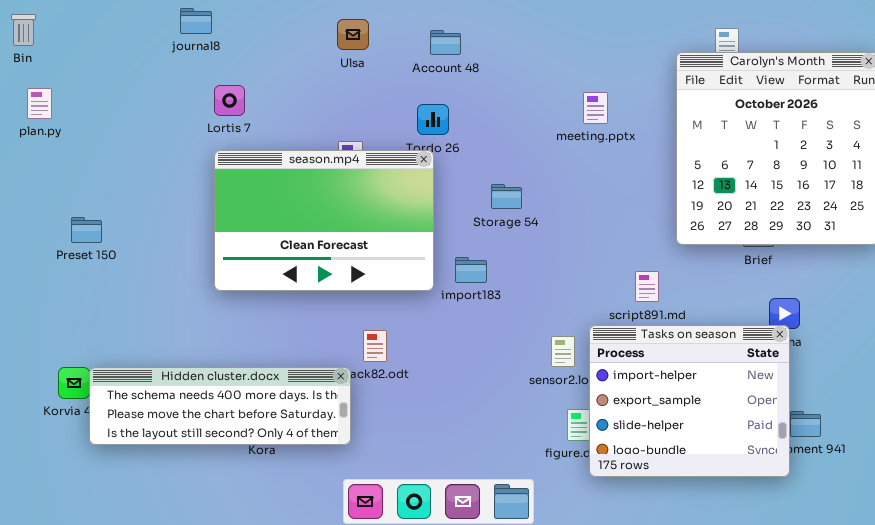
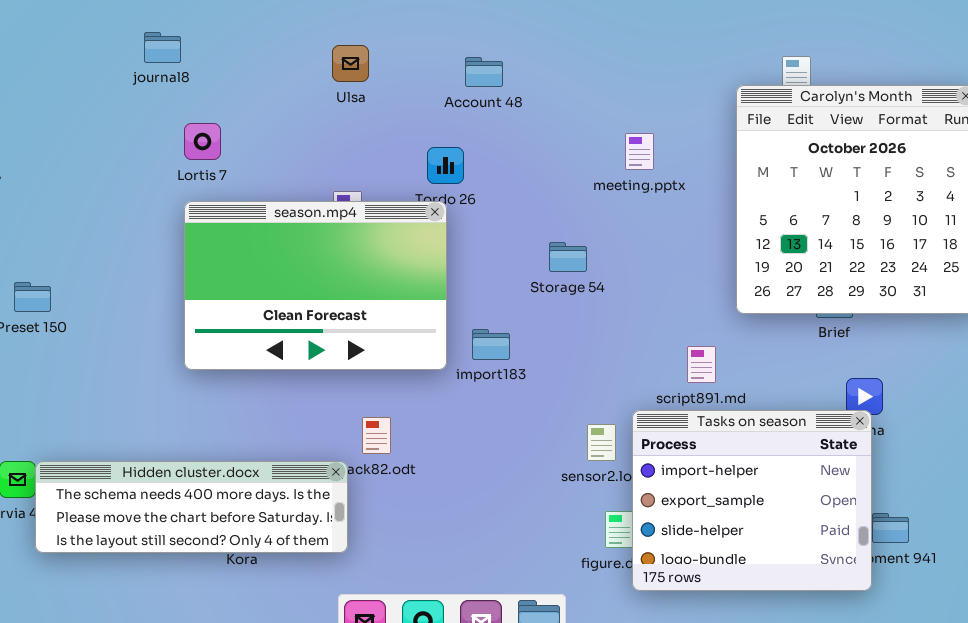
Account 48: [430,30,461,55] -> [465,57,503,87], moved
Storage 54: [491,184,522,209] -> [549,242,587,272], moved

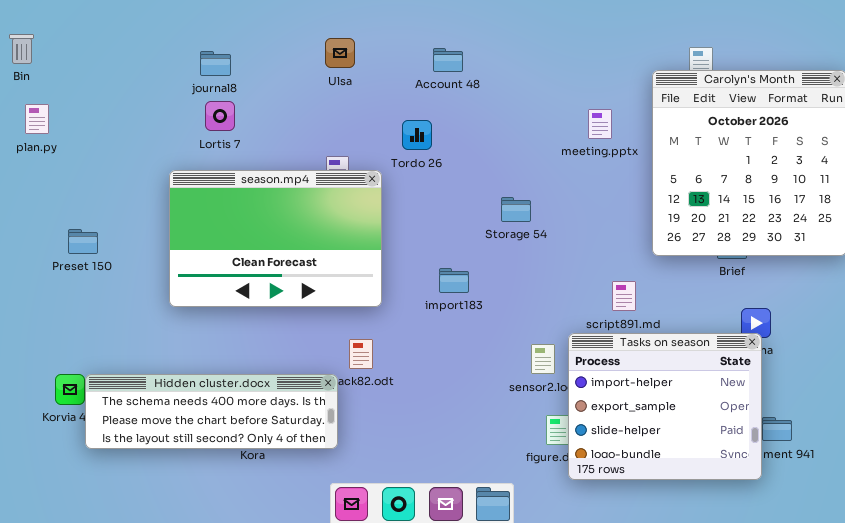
journal8: [144,32,181,63] -> [200,51,231,76], moved
meeting.pptx: [625,133,654,170] -> [588,109,612,139], moved
season.mp4: [184,201,447,370] -> [169,170,382,307], moved

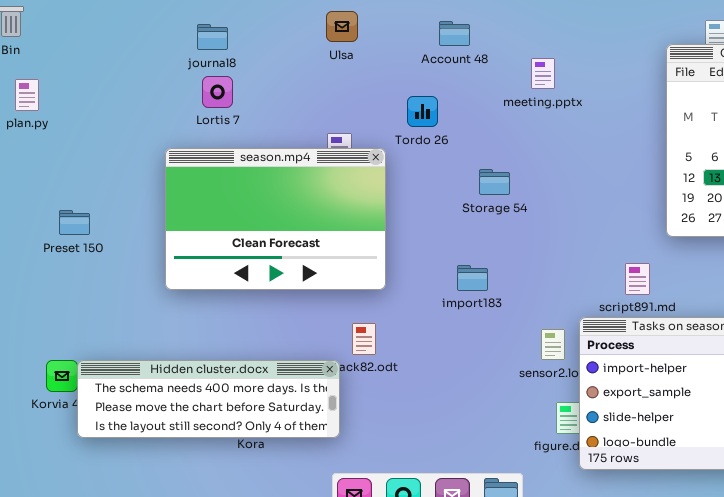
meeting.pptx: [588,109,612,139] -> [531,58,555,89], moved
Storage 54: [501,197,531,222] -> [479,169,510,195], moved
import183: [439,268,469,293] -> [457,265,488,291], moved

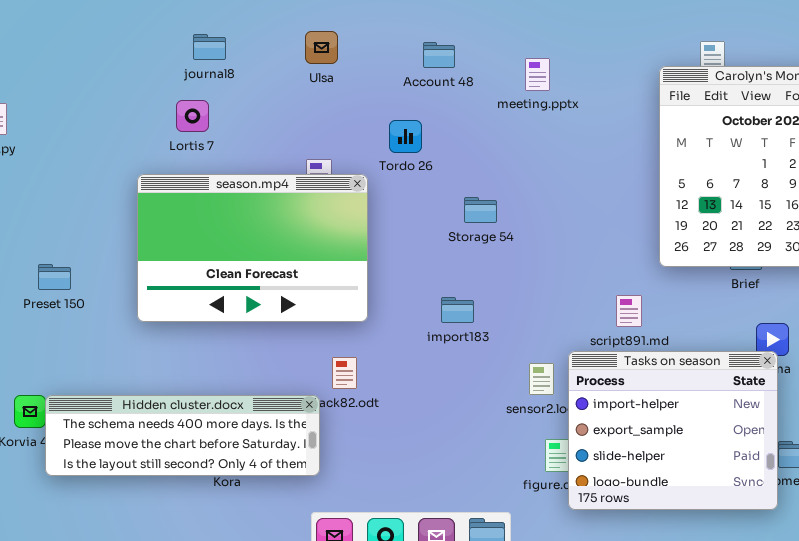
journal8: [197,24,228,50] -> [193,34,226,60], moved
meeting.pptx: [531,58,555,89] -> [525,58,550,91], moved
Preset 150: [59,210,90,235] -> [38,264,71,290], moved

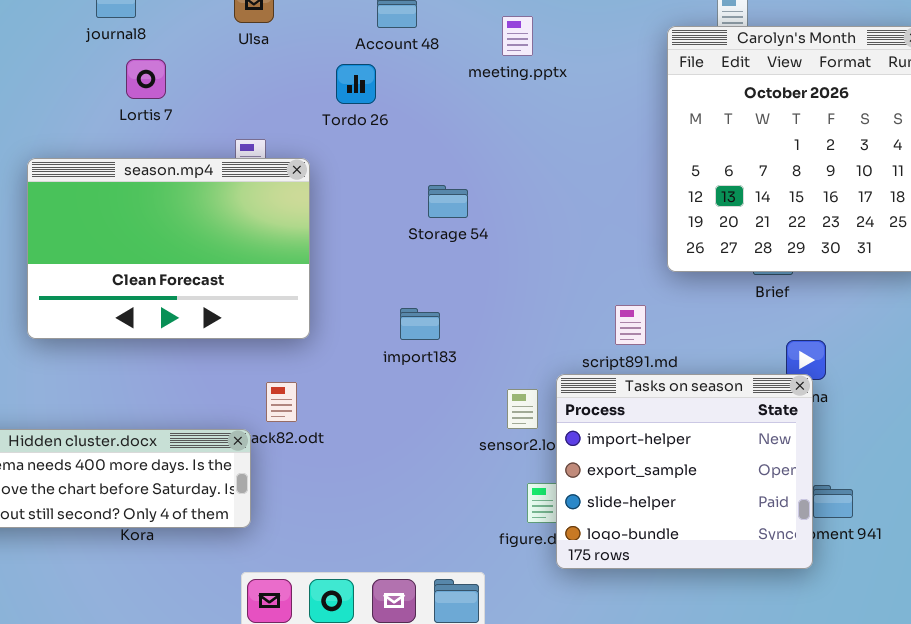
Lortis 7: [176,100,209,132] -> [126,59,166,99], moved
Tordo 26: [389,120,422,153] -> [336,64,376,104], moved

